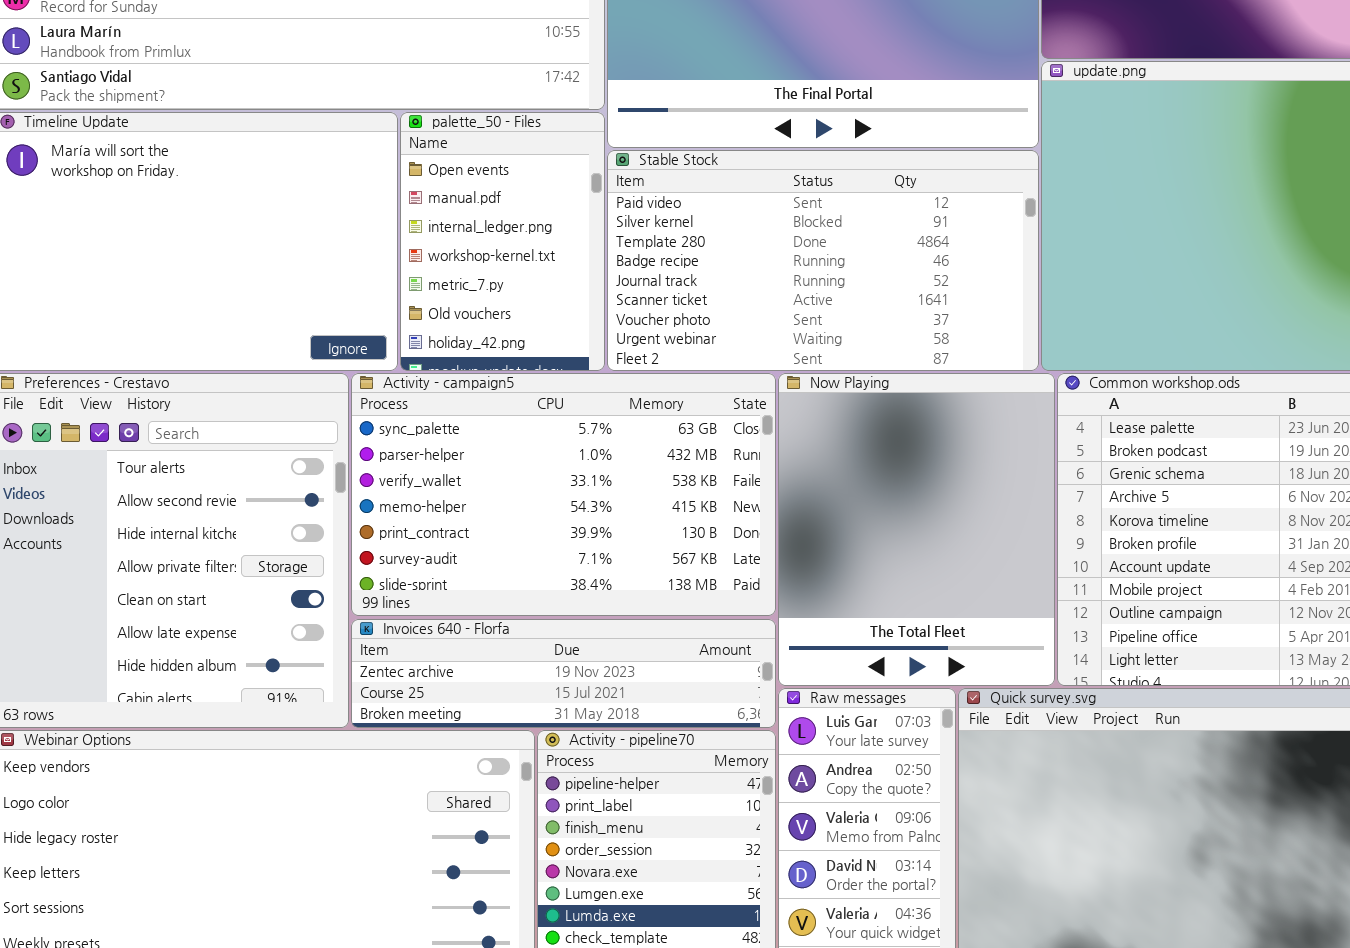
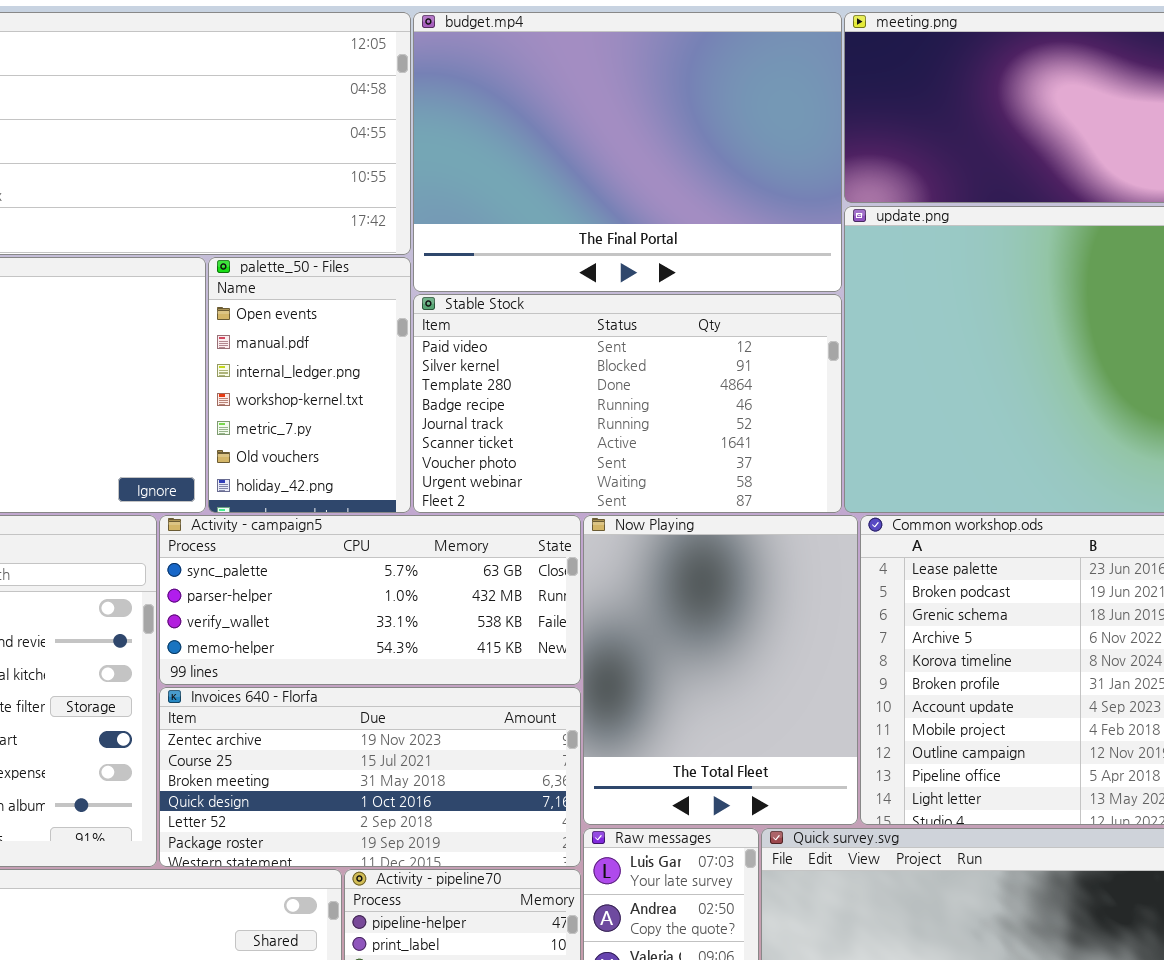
Activity - campaign5: [351,373,776,616] -> [159,515,581,685], resized
Invoices 640 - Florfa: [351,619,776,728] -> [159,687,581,867], resized

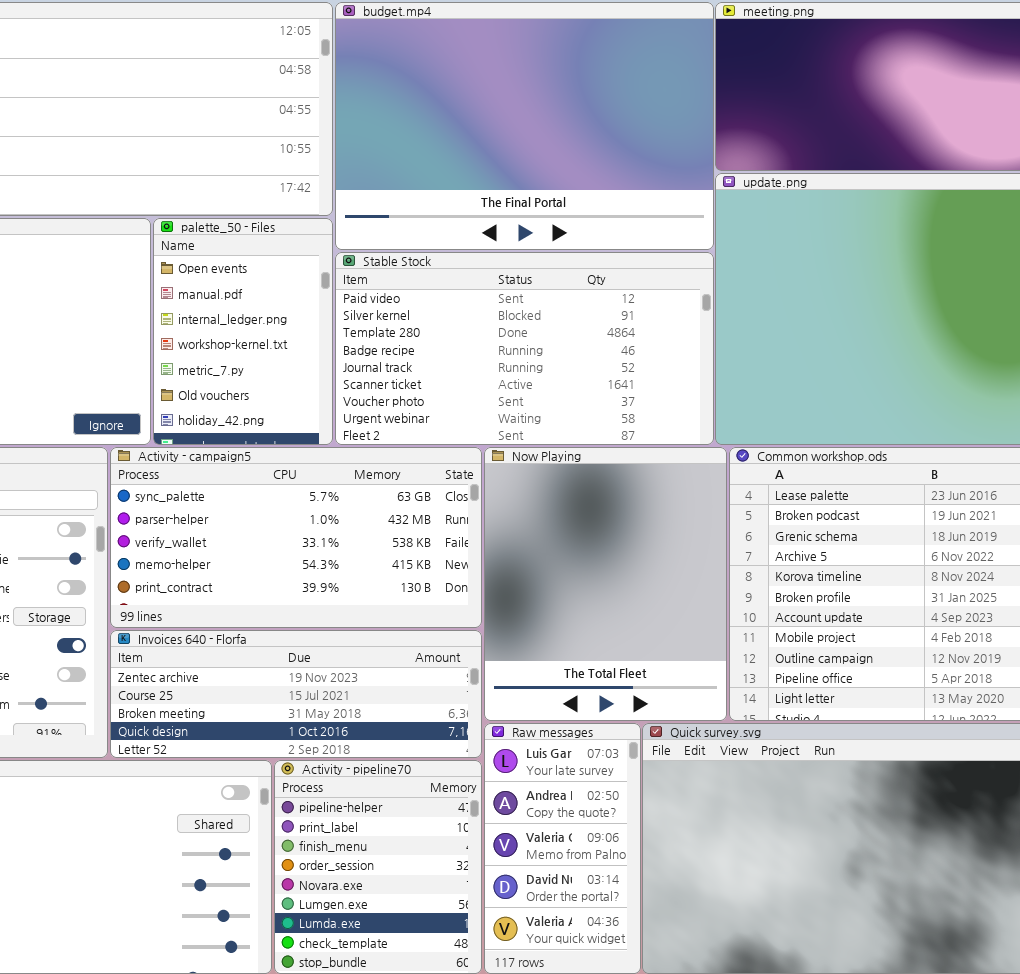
Activity - campaign5: [159,515,581,685] -> [110,447,482,628], resized
Invoices 640 - Florfa: [159,687,581,867] -> [110,630,482,758], resized

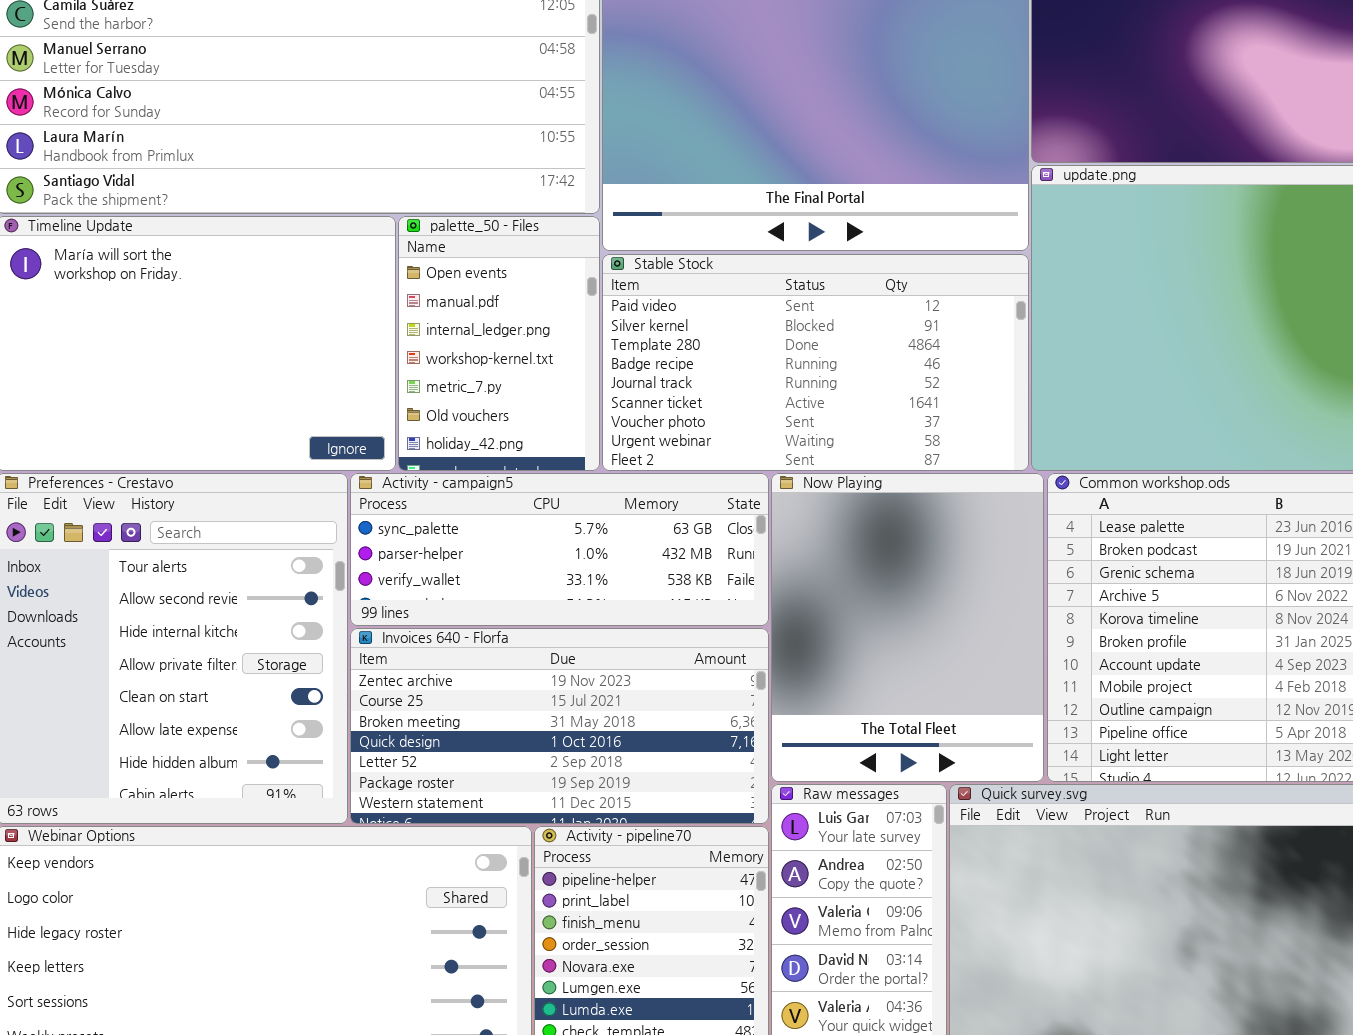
Activity - campaign5: [110,447,482,628] -> [350,473,769,626], resized
Invoices 640 - Florfa: [110,630,482,758] -> [350,628,769,824], resized

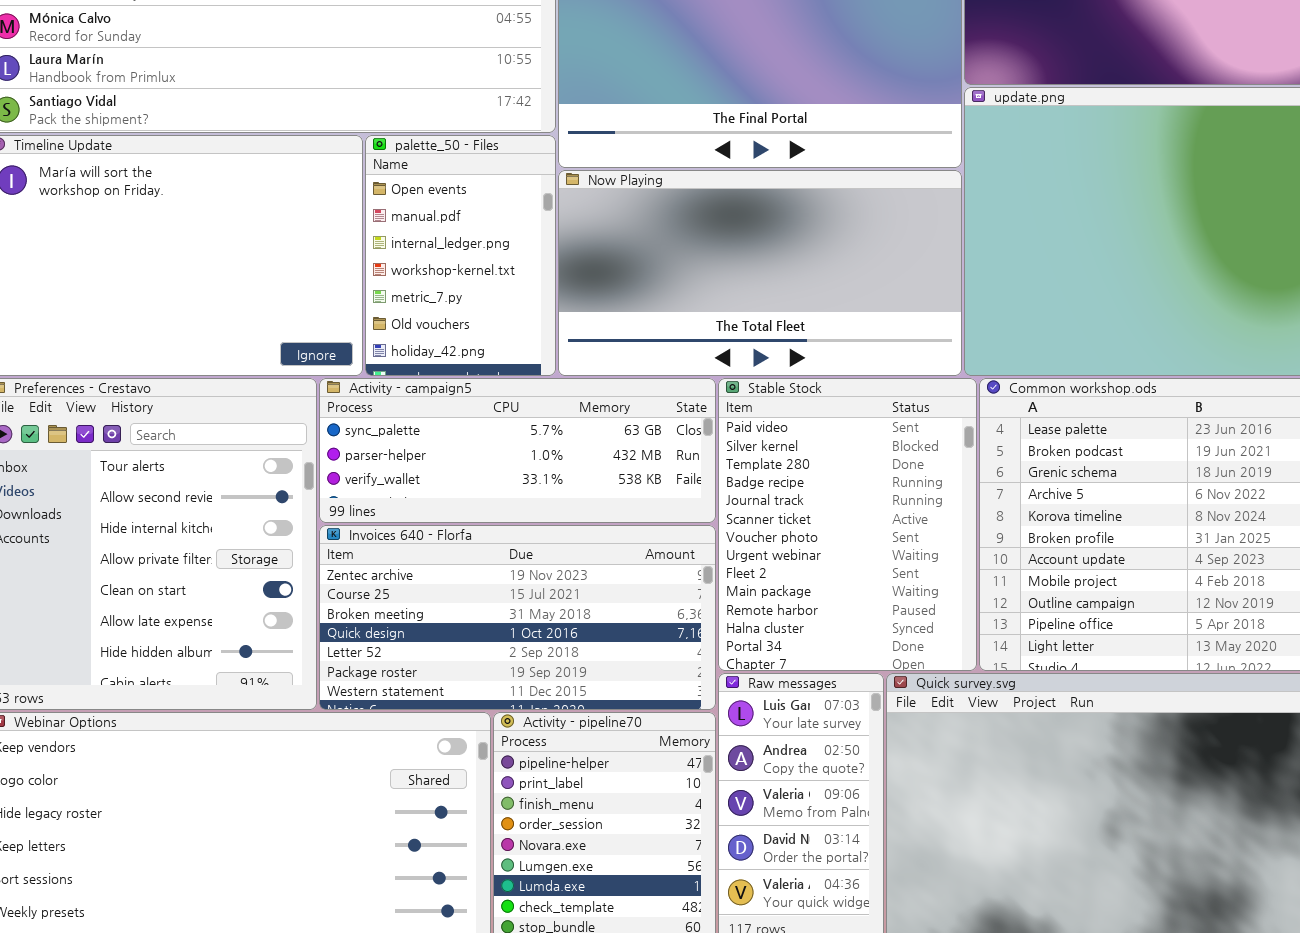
Stable Stock: [602,254,1029,471] -> [718,378,977,671], moved, resized
Now Playing: [771,473,1044,782] -> [558,170,962,376], moved, resized

